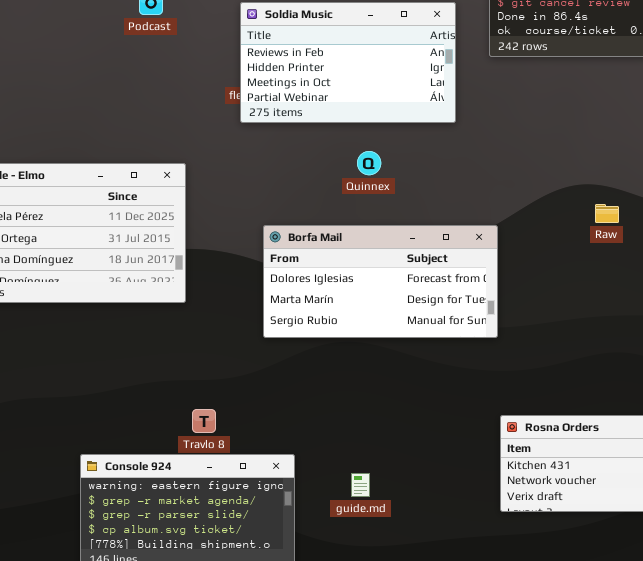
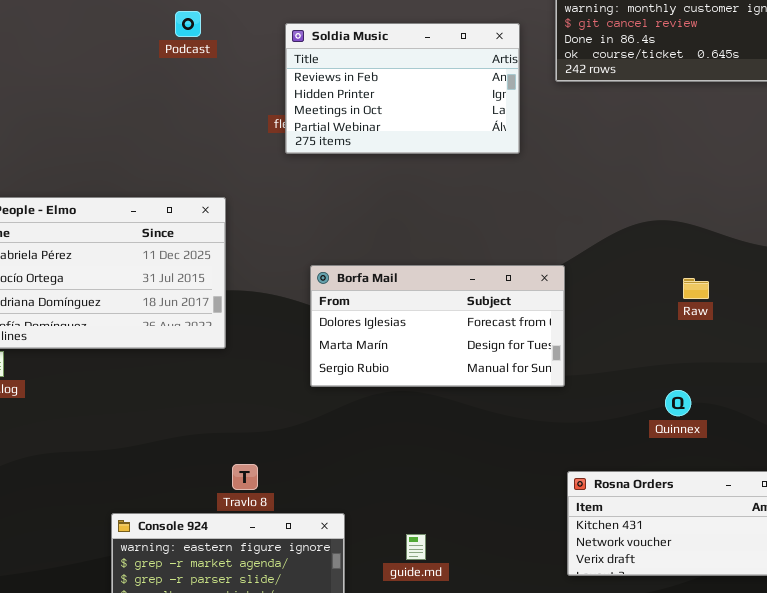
Quinnex: [357,151,381,175] -> [665,390,691,416], moved
Raw: [595,204,619,223] -> [683,278,709,299], moved

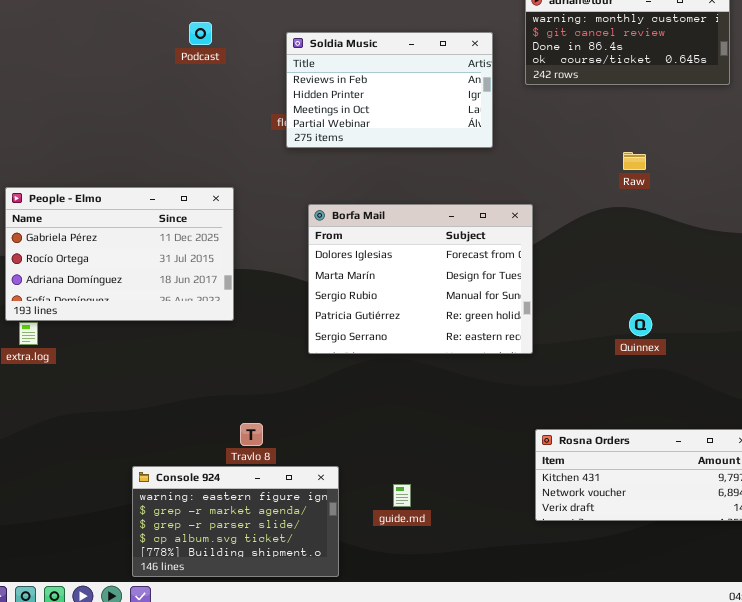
Borfa Mail: [310,265,565,387] -> [308,204,533,354], resized
Raw: [683,278,709,299] -> [623,152,646,170], moved
Quinnex: [665,390,691,416] -> [629,313,652,336], moved

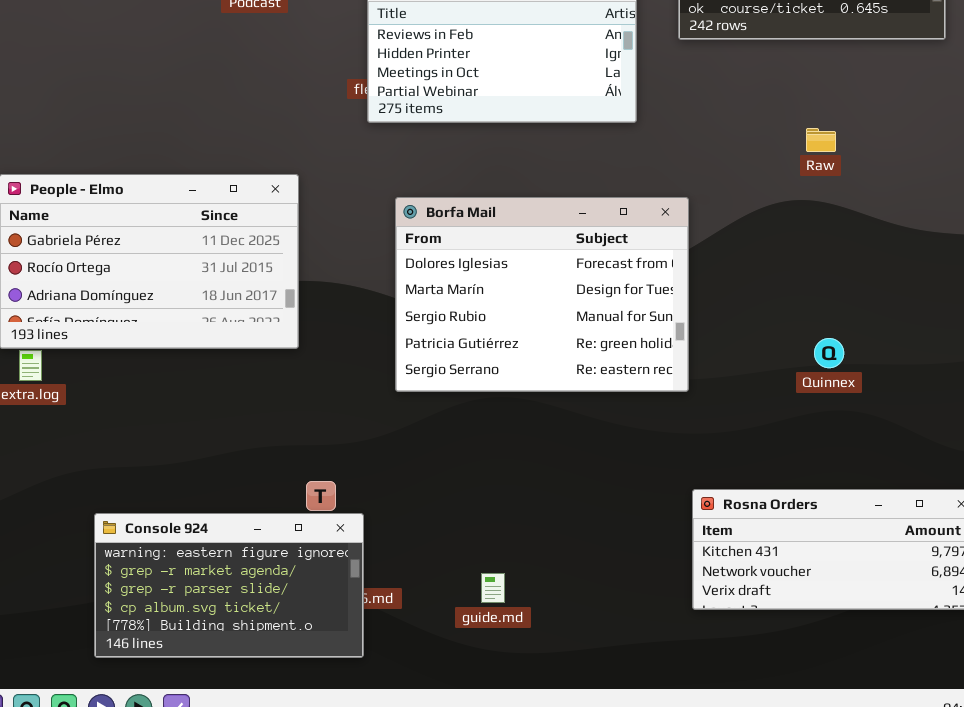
Console 924: [132,466,339,577] -> [94,513,364,658], moved
guide.md: [393,484,411,507] -> [481,573,505,603], moved

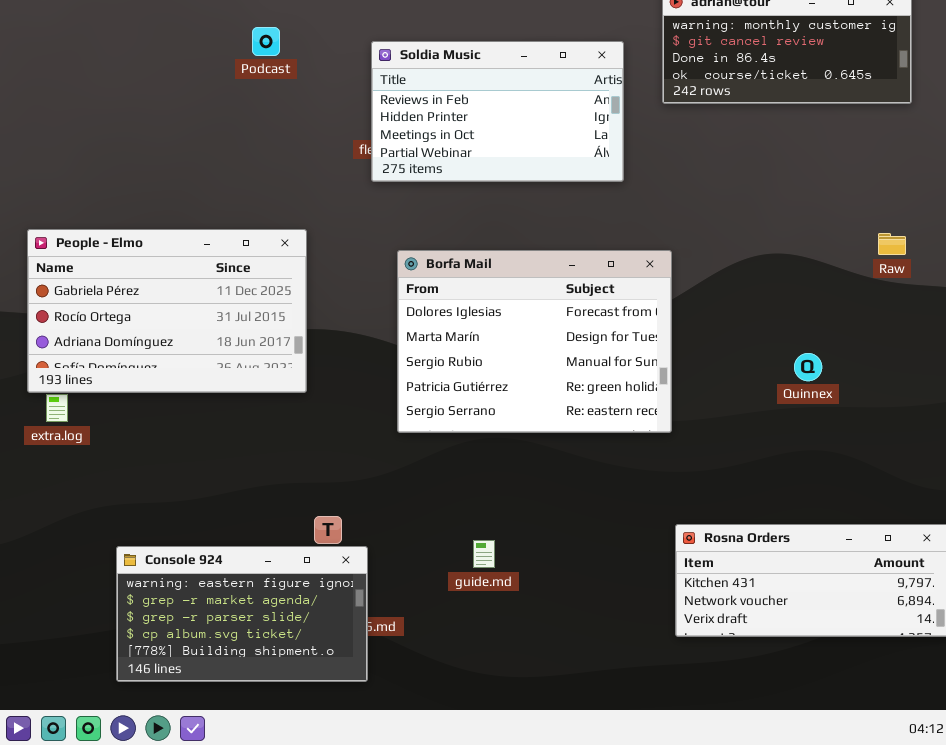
Raw: [806,128,836,152] -> [878,233,906,255], moved
Quinnex: [814,338,844,368] -> [794,353,822,381], moved
guide.md: [481,573,505,603] -> [473,540,495,568], moved

